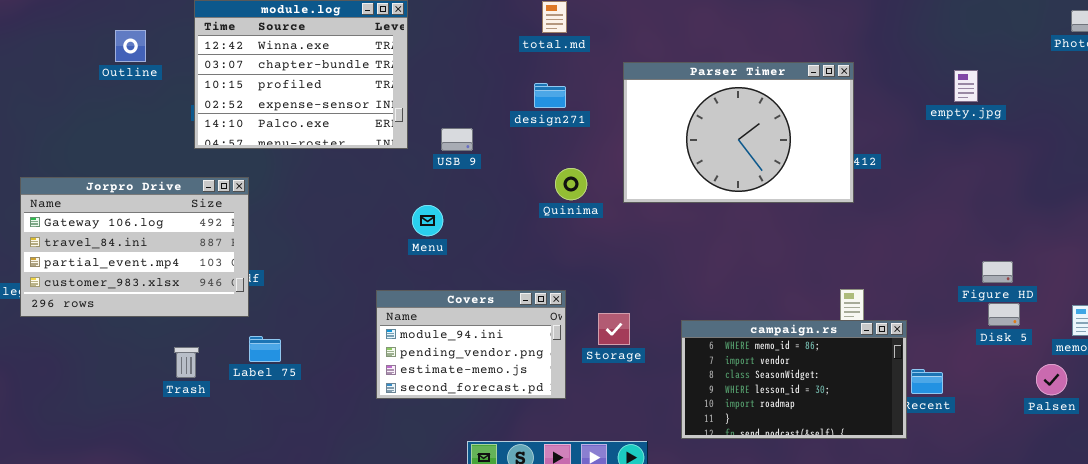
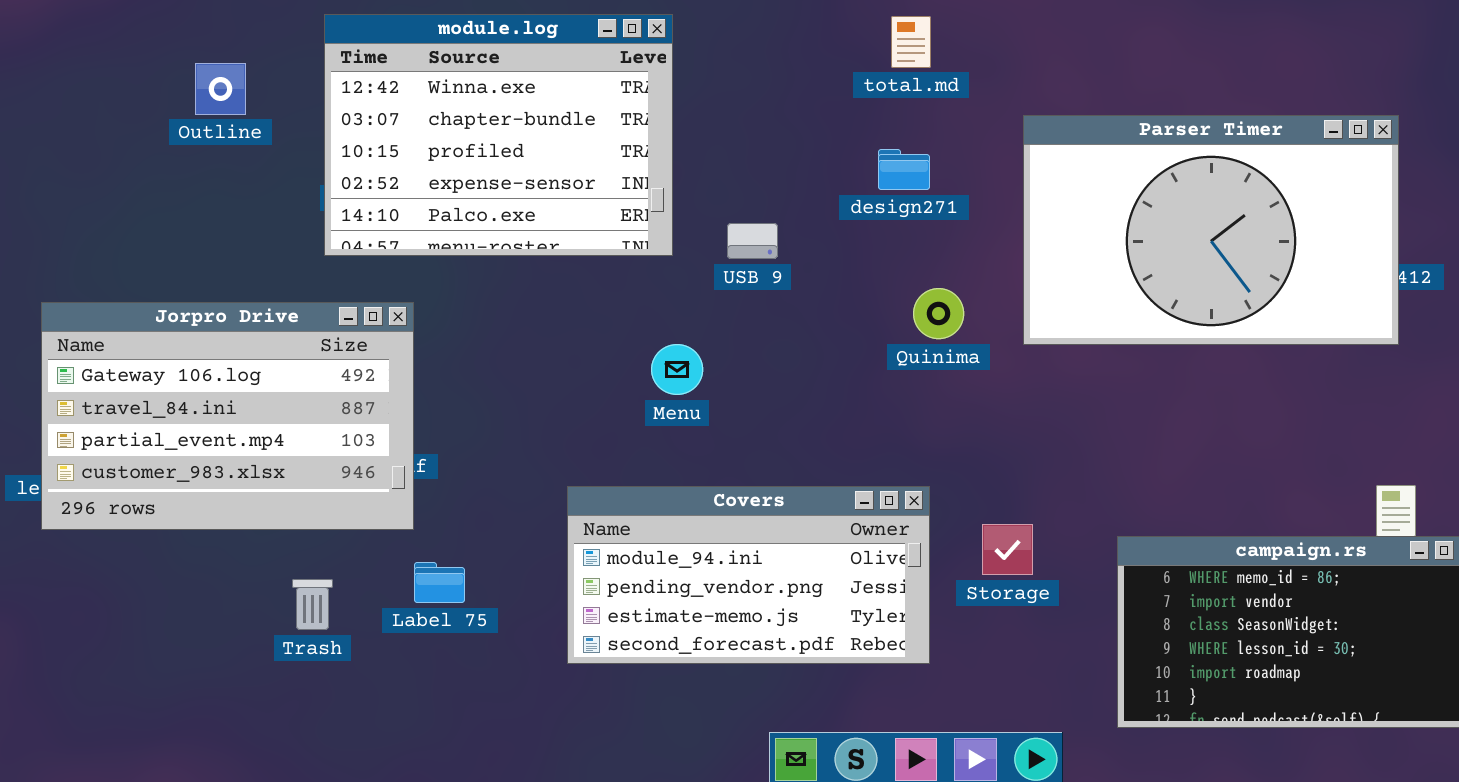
Menu: [412,205,443,236] -> [651,344,703,395], moved
Covers: [376,290,566,399] -> [567,486,930,664], resized

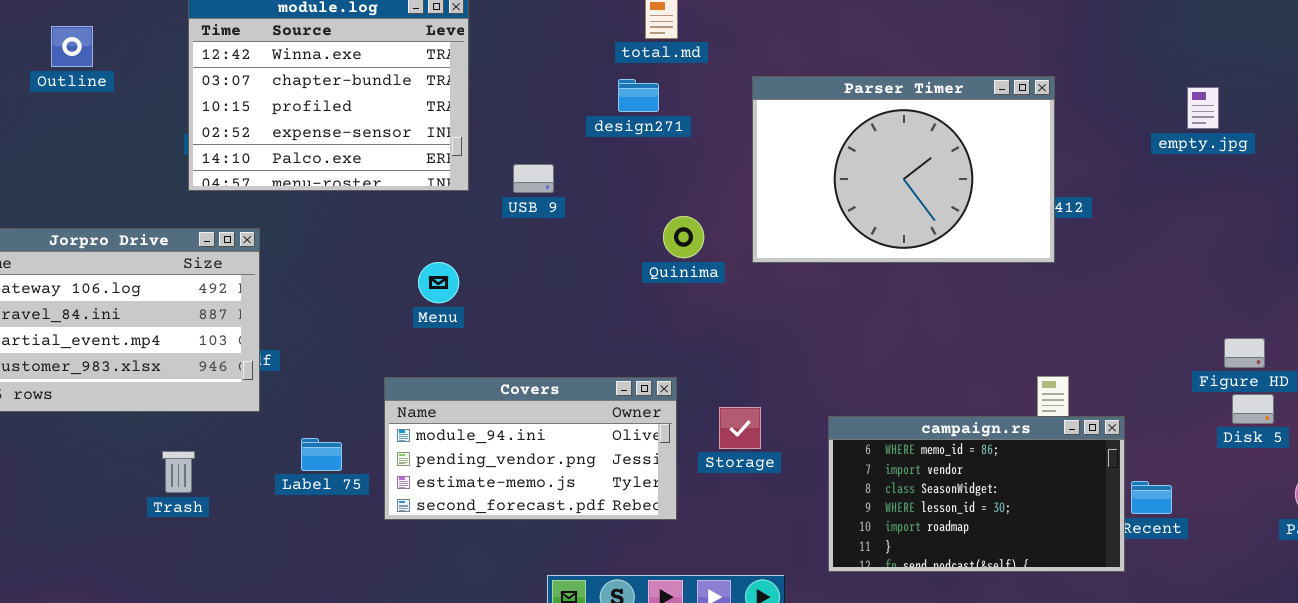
Outline: [195,63,246,115] -> [51,26,93,67], moved
design271: [878,149,930,190] -> [618,79,659,112], moved
Menu: [651,344,703,395] -> [418,262,459,303], moved
Label 75: [414,562,465,603] -> [301,438,342,471], moved

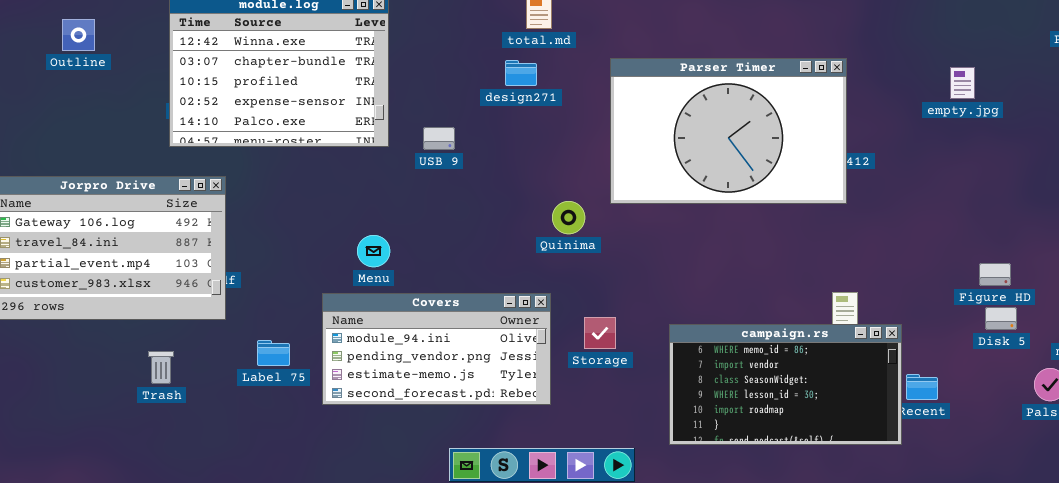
Quinima: [663,216,704,258] -> [552,201,585,234], moved
Menu: [418,262,459,303] -> [357,235,390,267], moved

